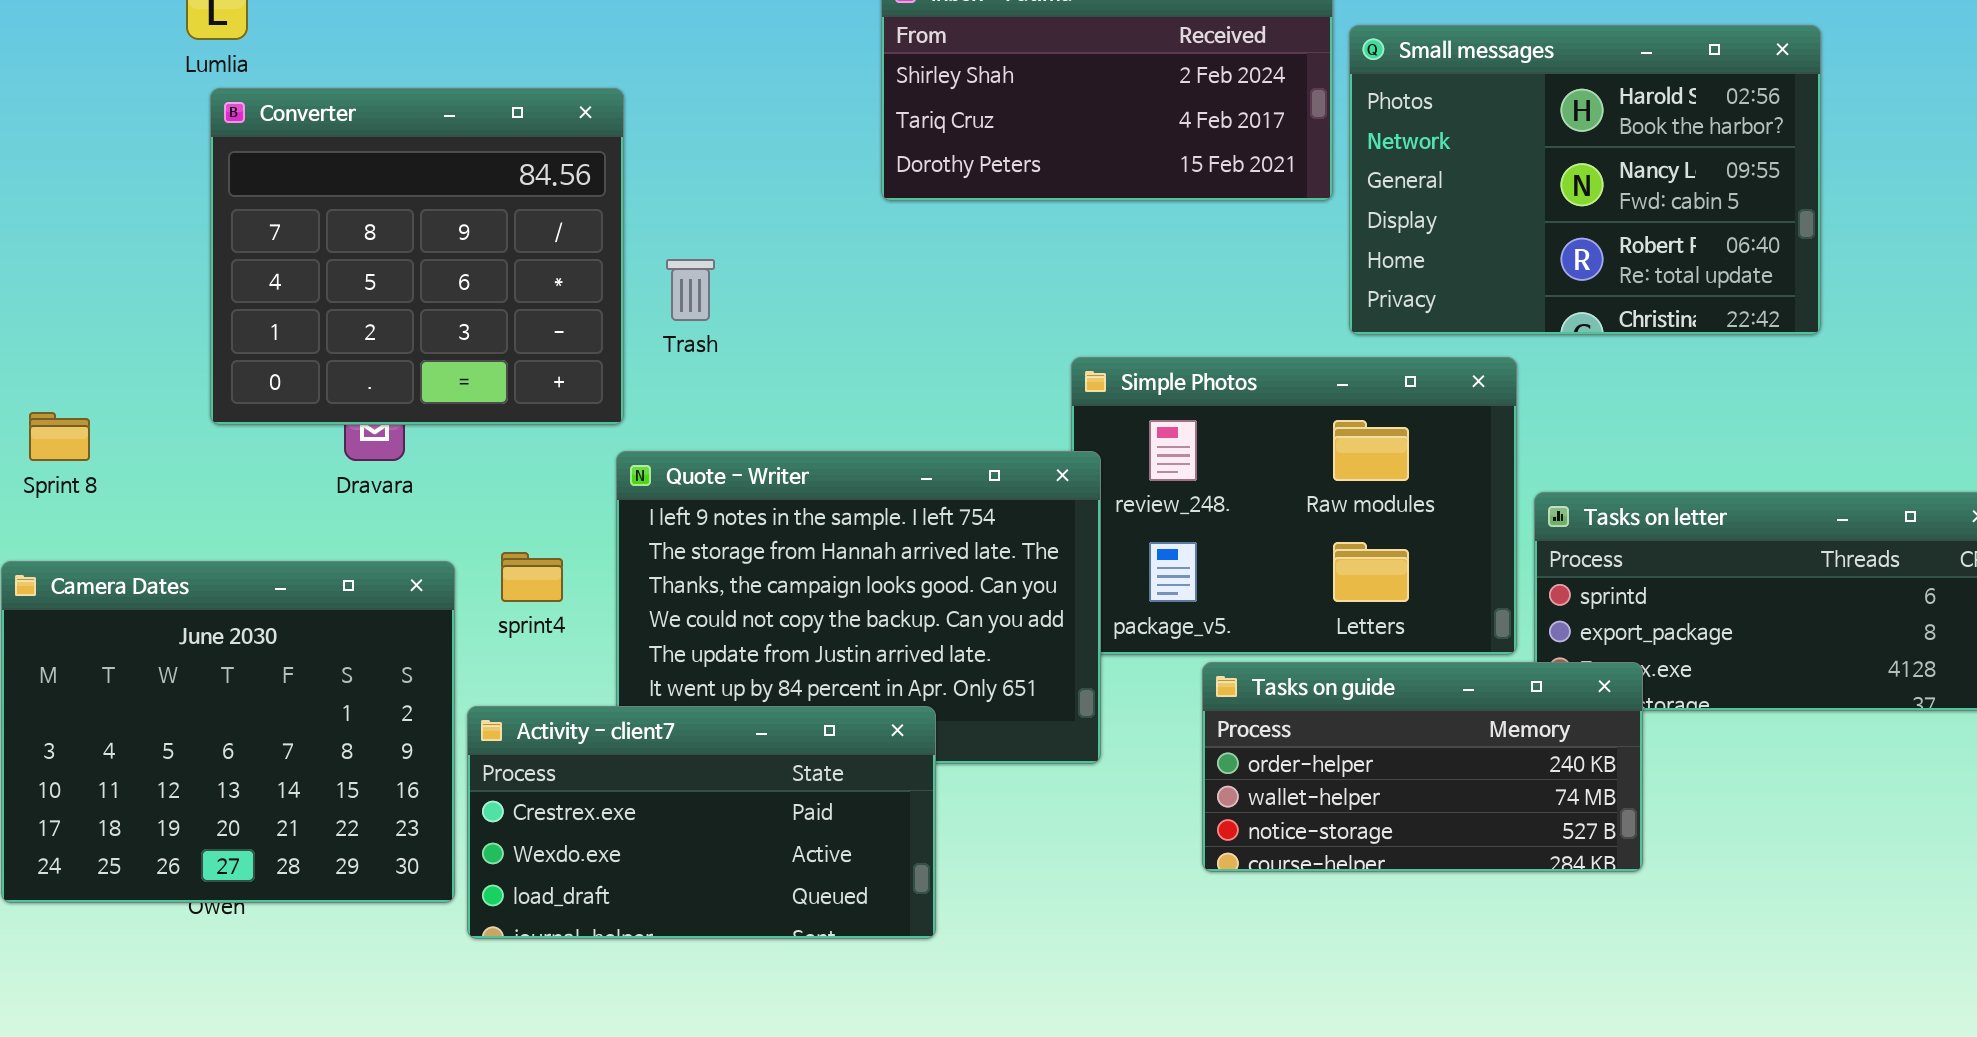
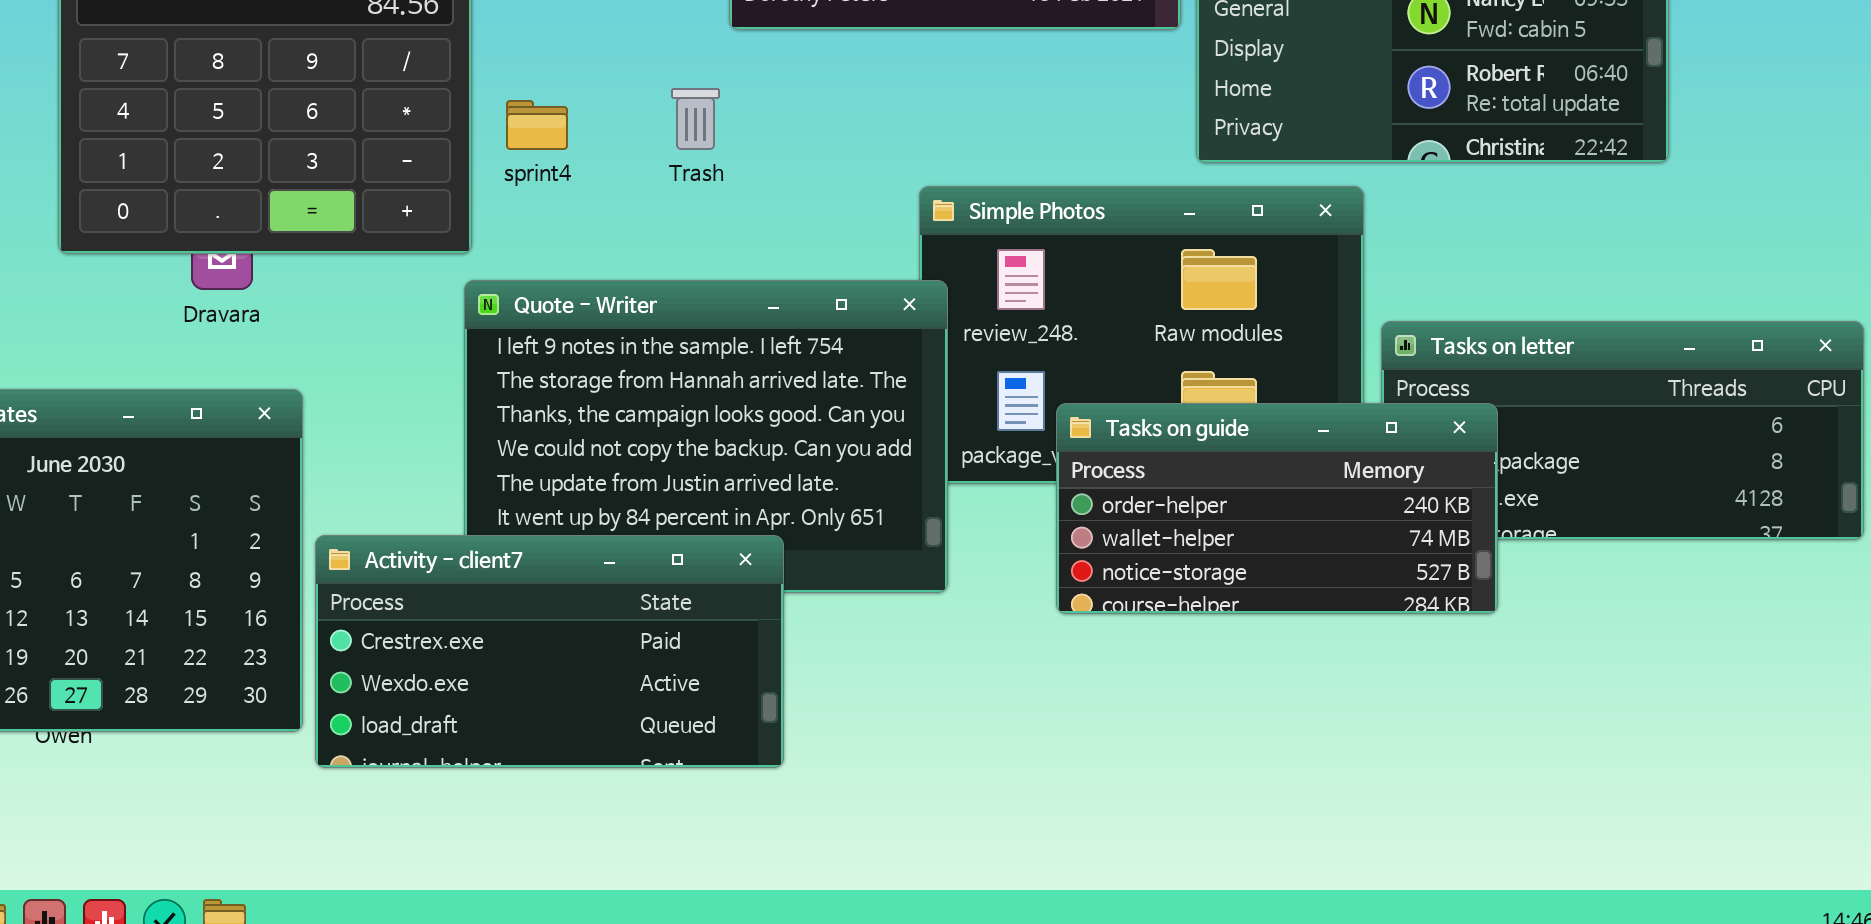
Trash: [666,259,715,321] -> [671,88,720,150], moved
sprint4: [501,552,563,602] -> [506,100,568,150], moved
Tasks on guide: [1202,662,1643,872] -> [1056,403,1498,614], moved

